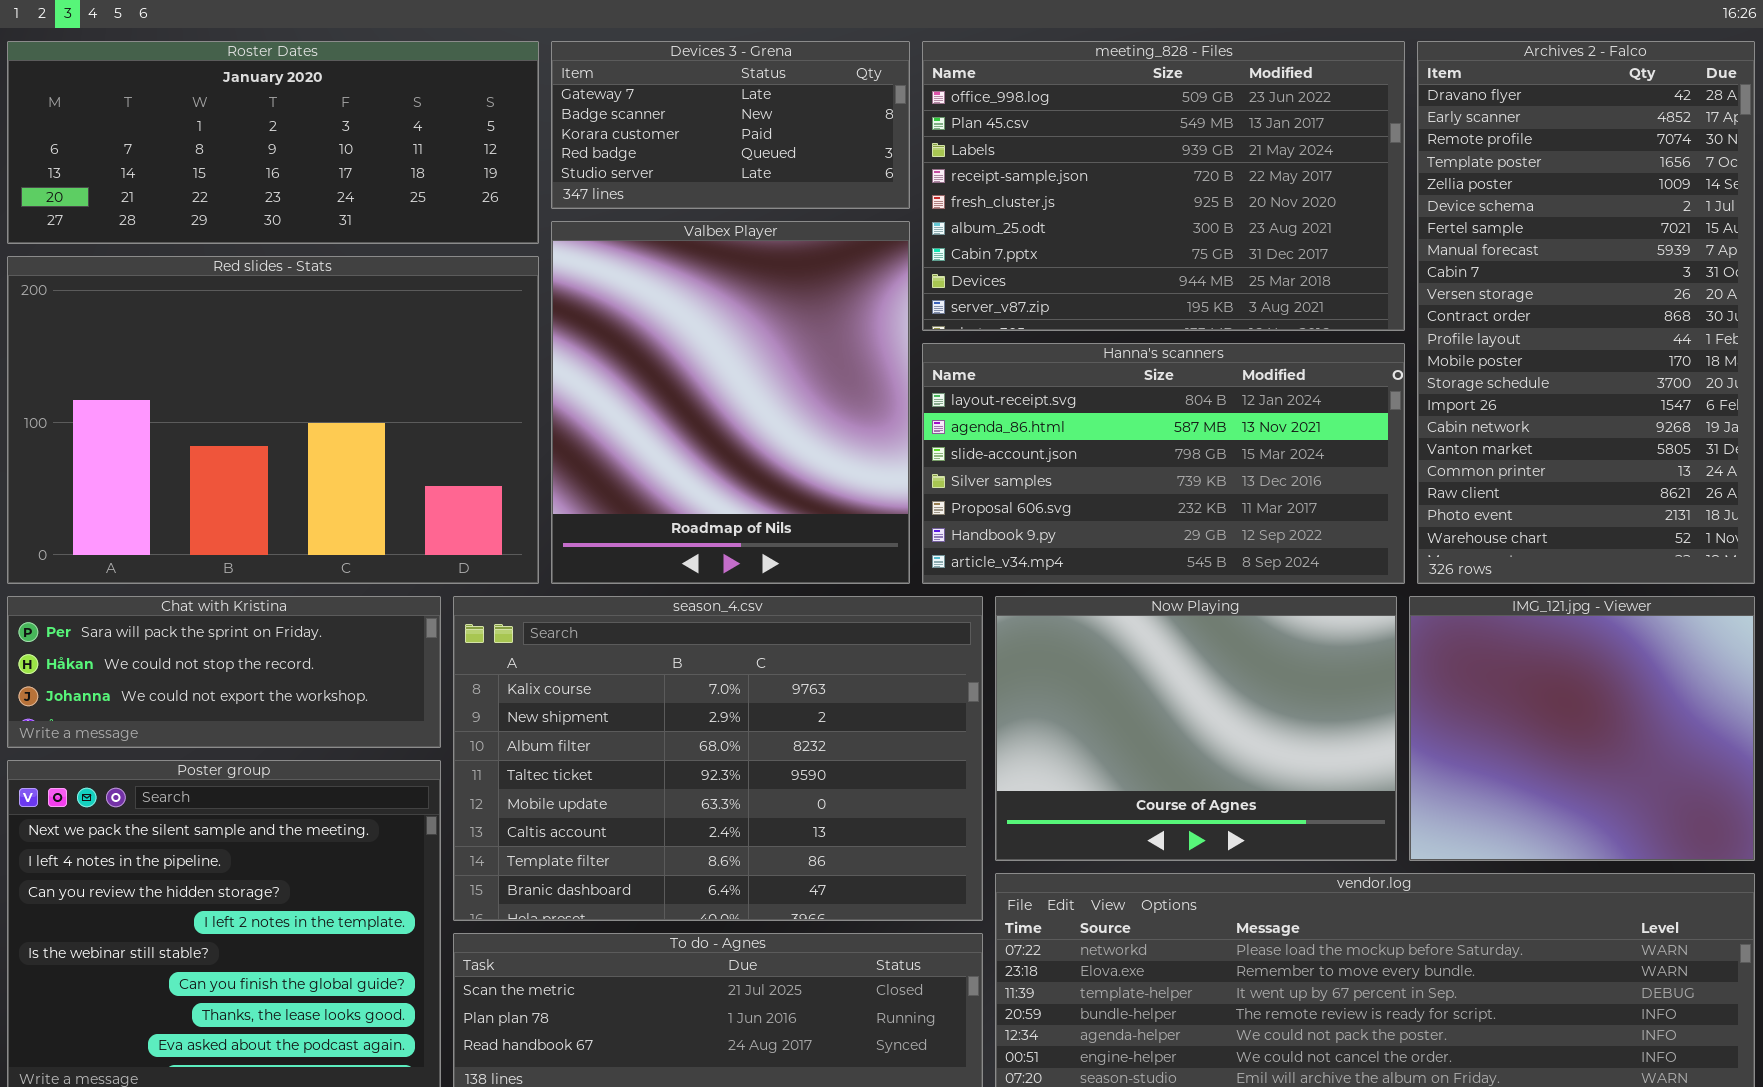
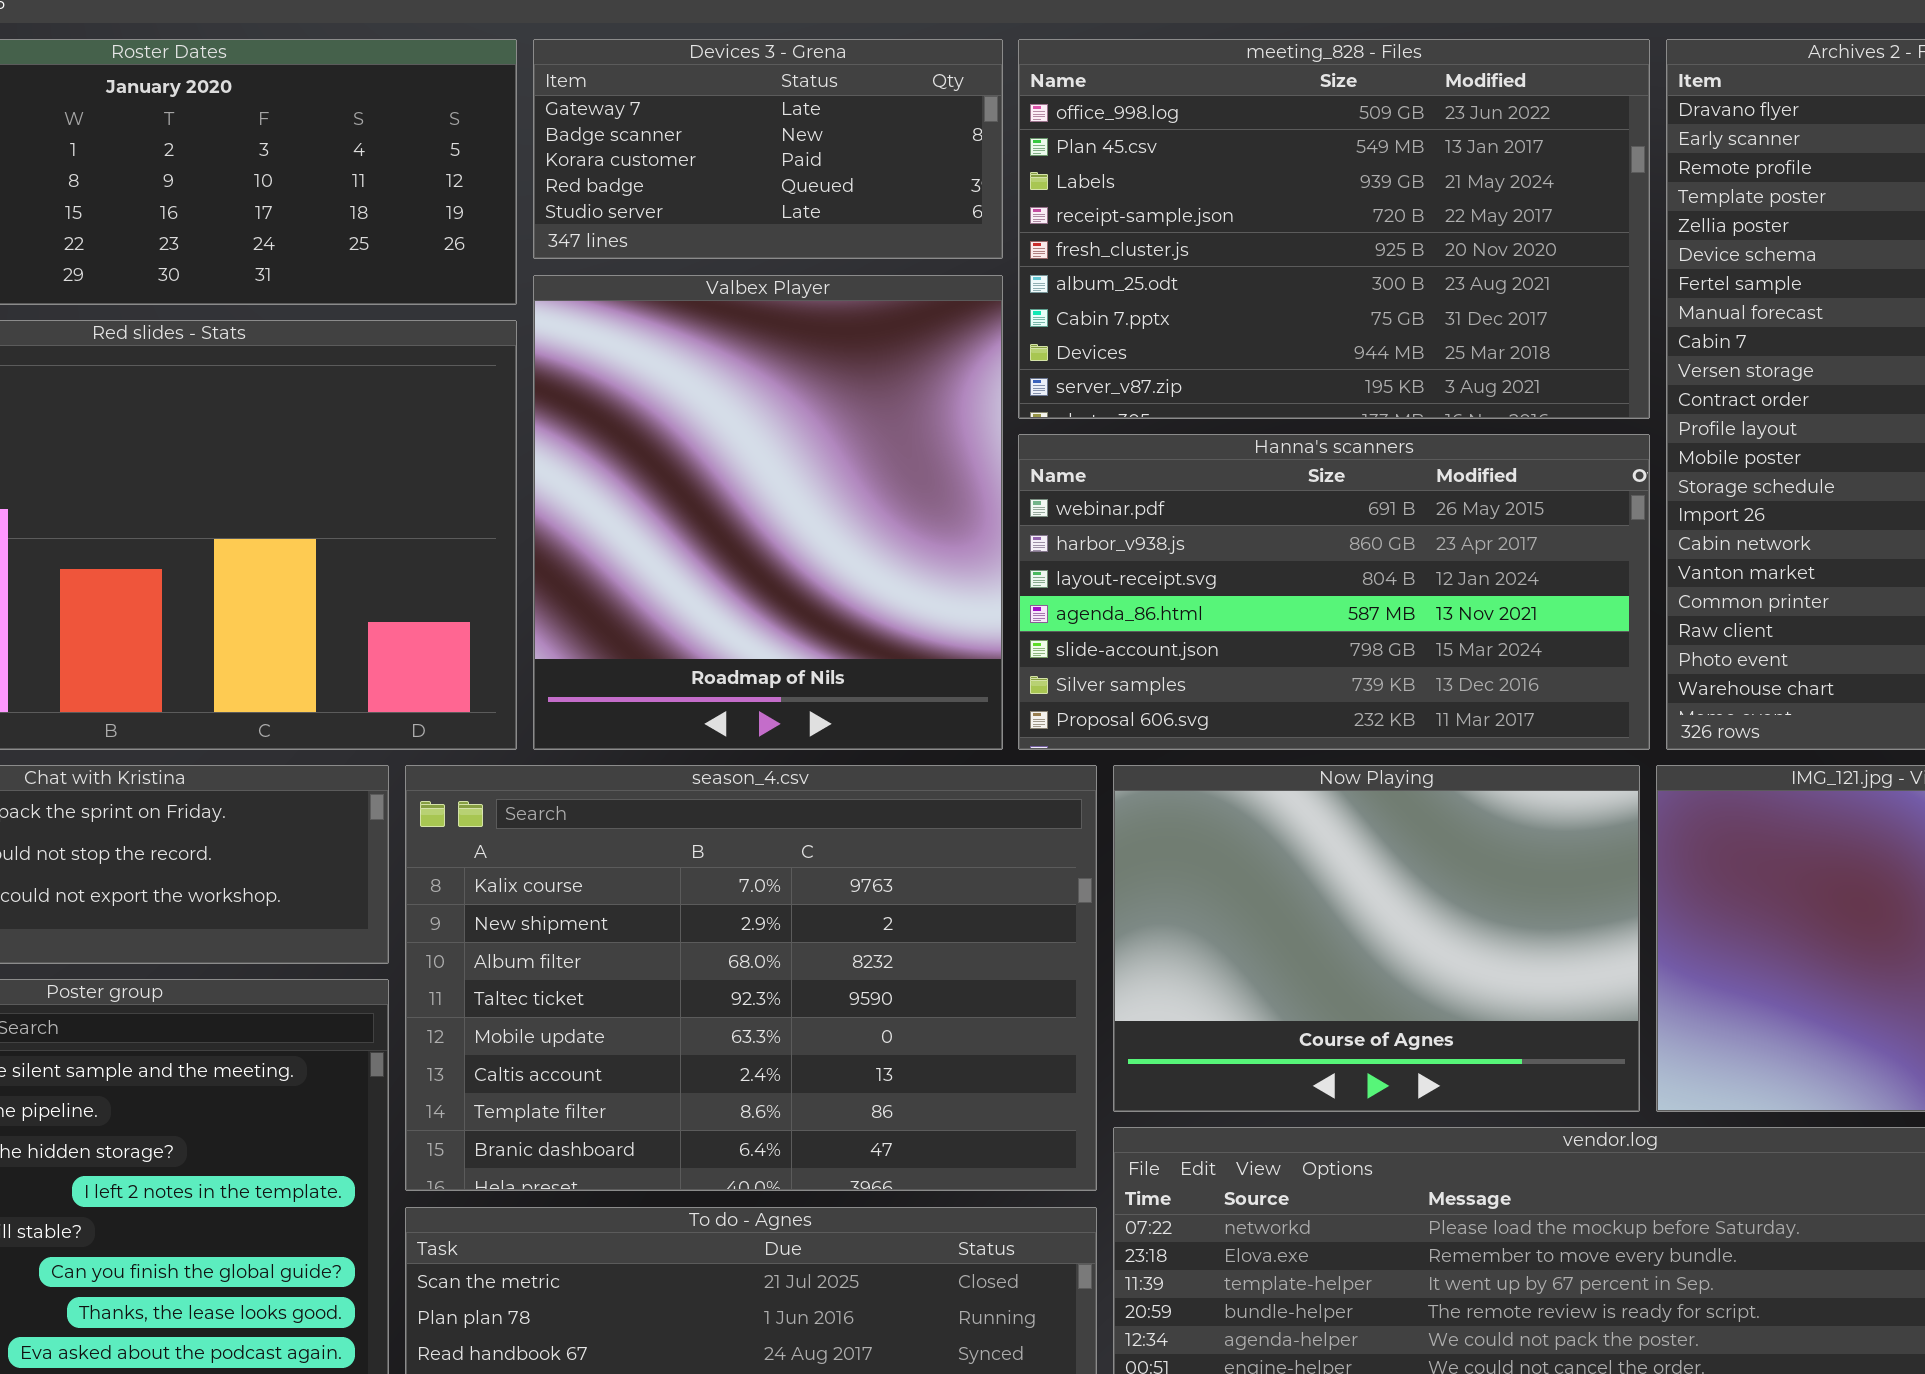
Hanna's scanners: [922,343,1405,584] -> [1018,434,1650,750], scrolled up 2 rows

